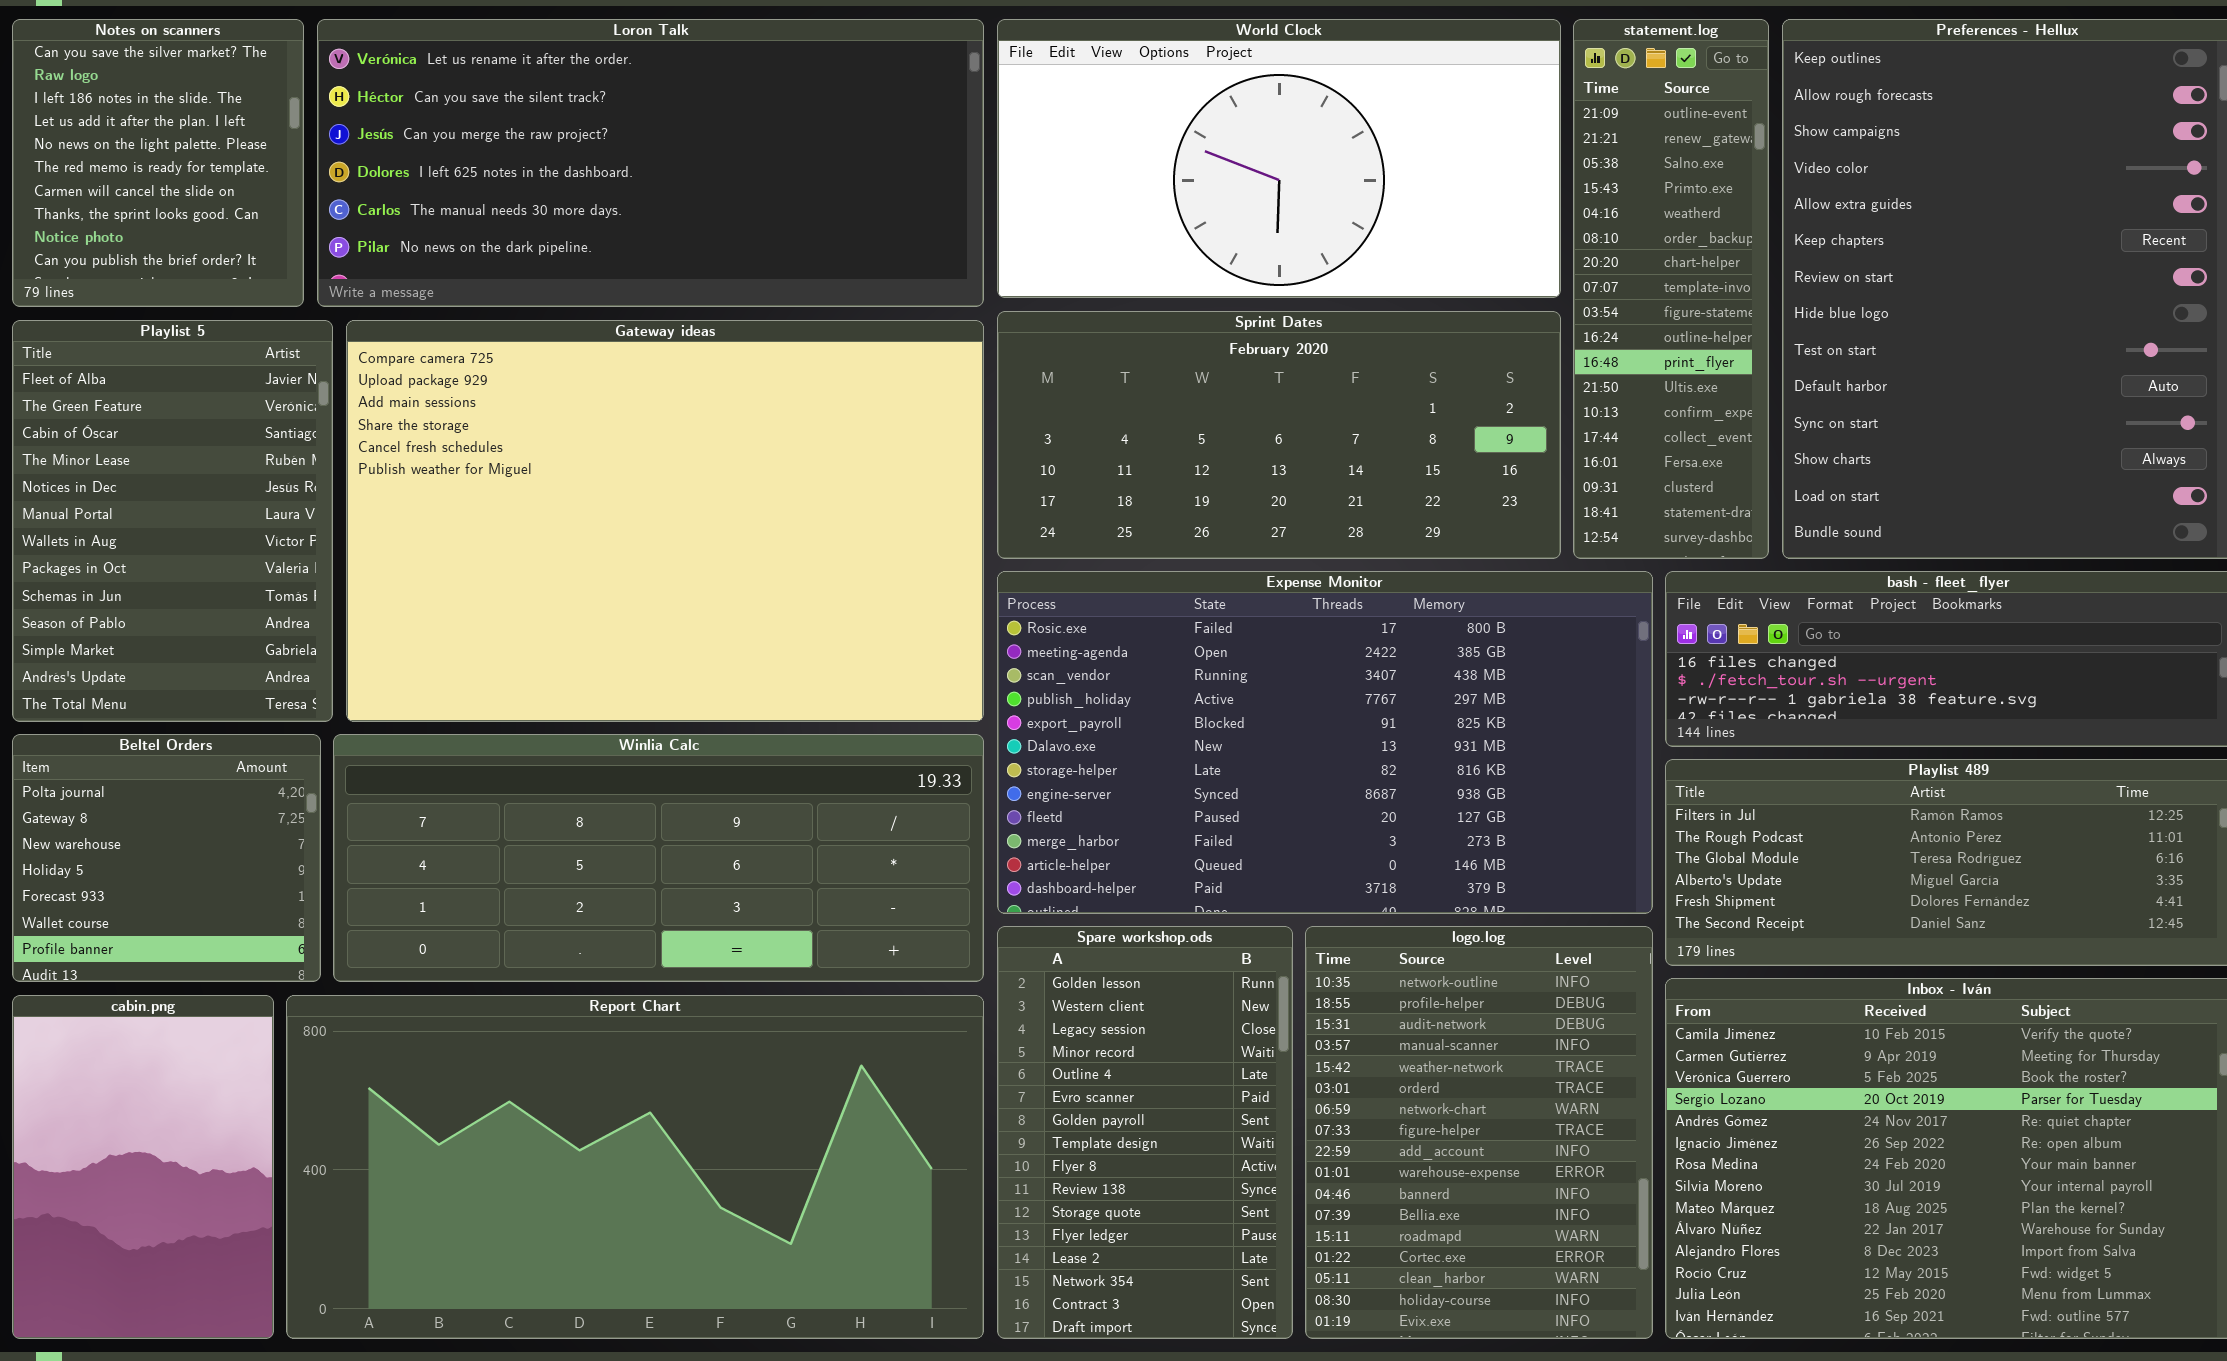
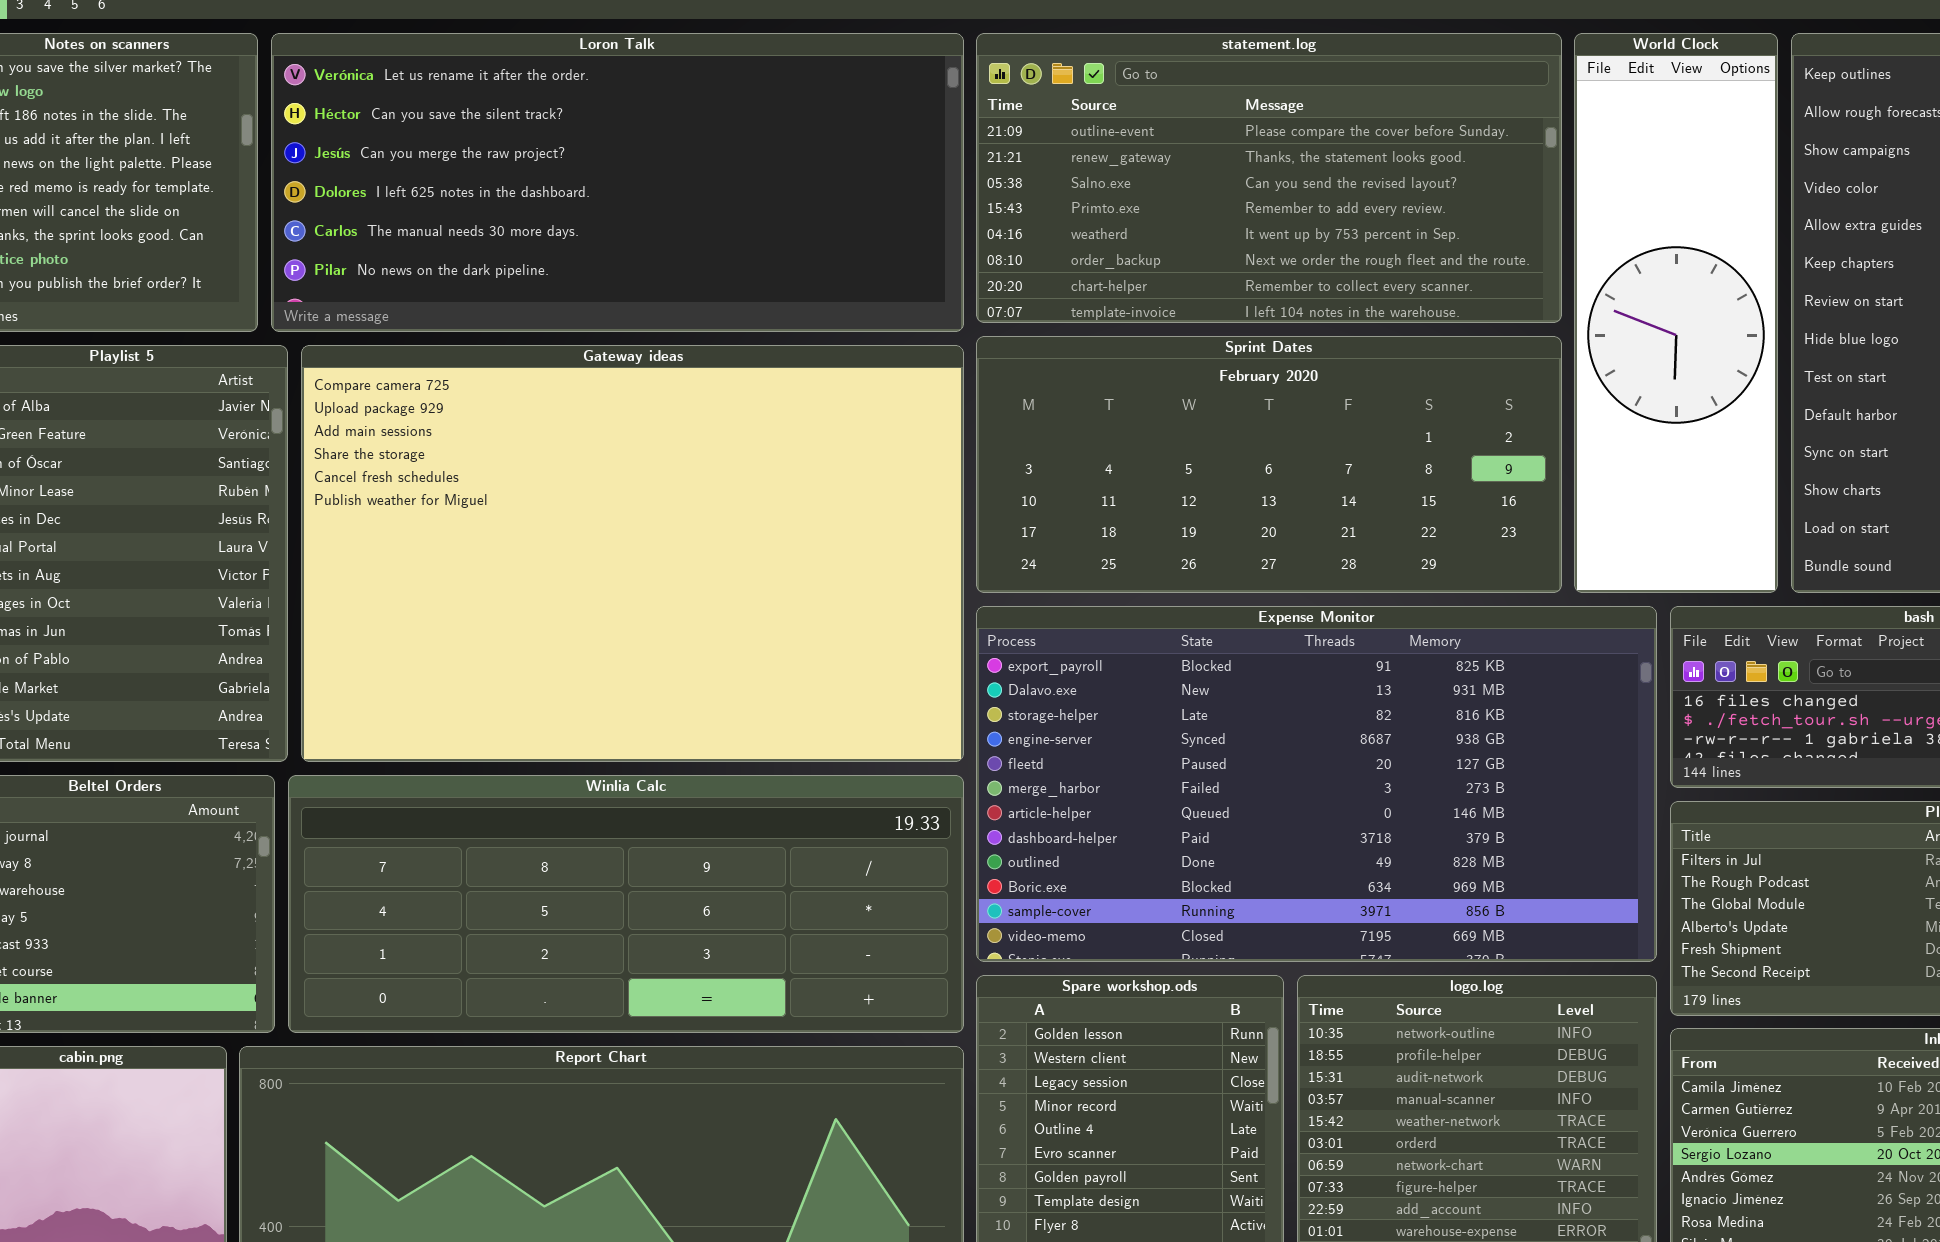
World Clock: [997,19,1561,298] -> [1574,33,1778,593], moved, resized
statement.log: [1573,19,1769,559] -> [976,33,1562,323], moved, resized
Expense Monitor: [997,571,1653,914] -> [976,606,1657,962], scrolled down 4 rows

